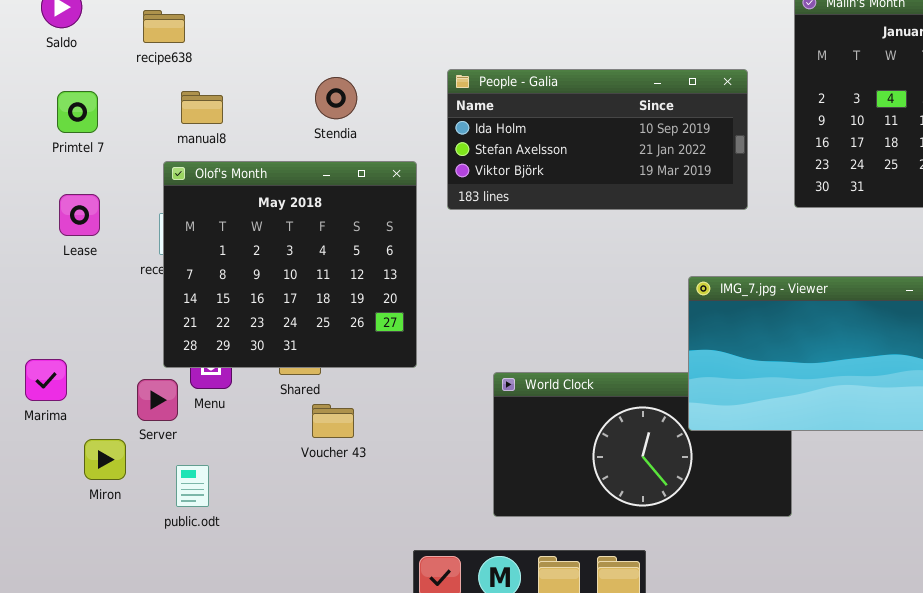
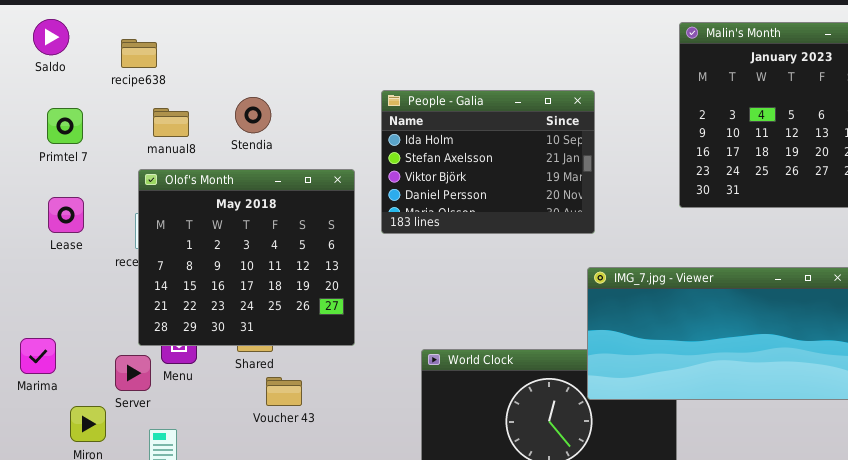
People - Galia: [447,69,748,210] -> [381,90,595,234], resized
Stendia: [315,77,357,119] -> [235,97,271,133], moved

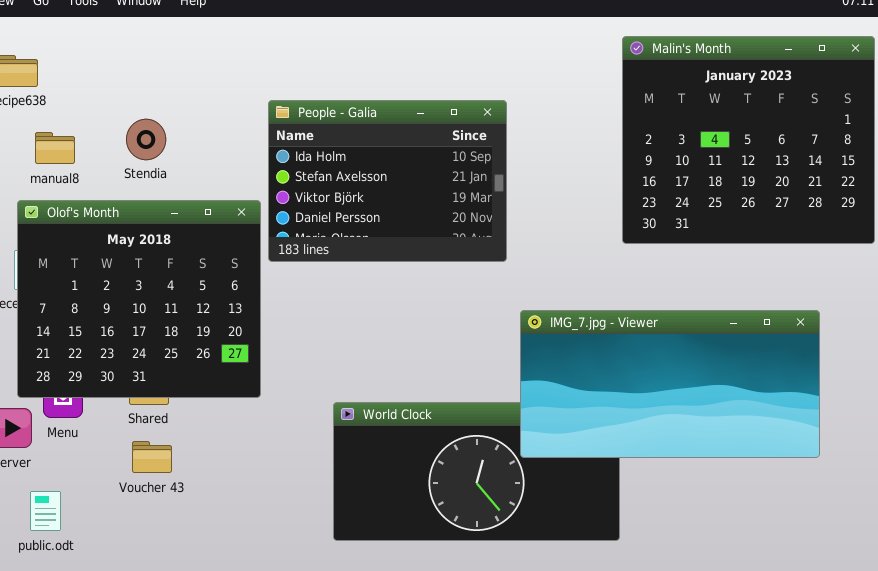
People - Galia: [381,90,595,234] -> [268,100,507,262], moved
Voucher 43: [266,377,302,406] -> [132,441,172,473], moved

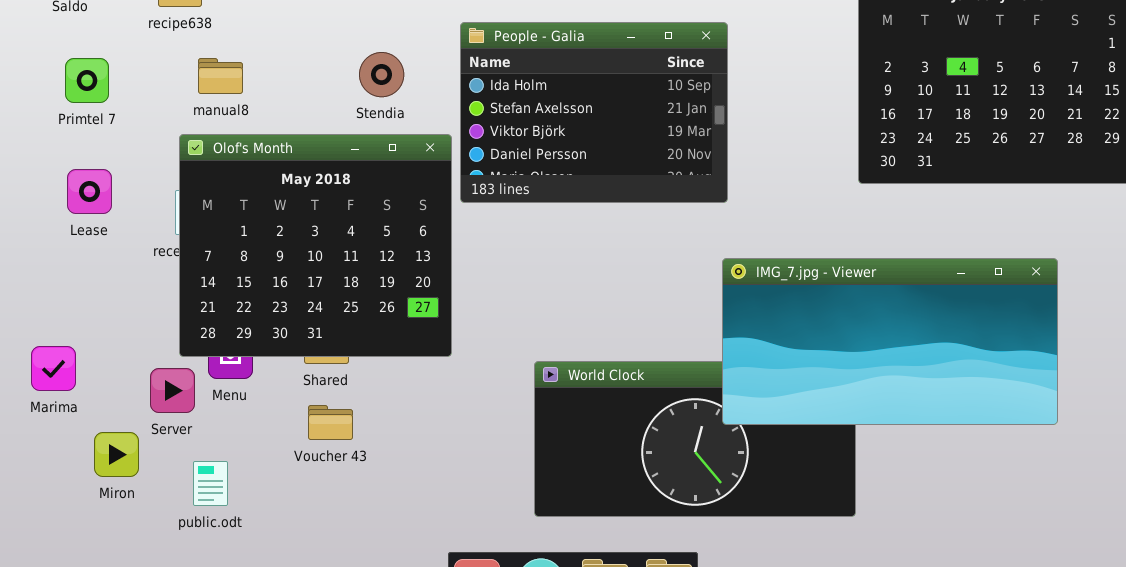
Stendia: [126,119,166,160] -> [359,52,404,97], moved
IMG_7.jpg - Viewer: [520,310,820,458] -> [722,258,1058,425], moved

